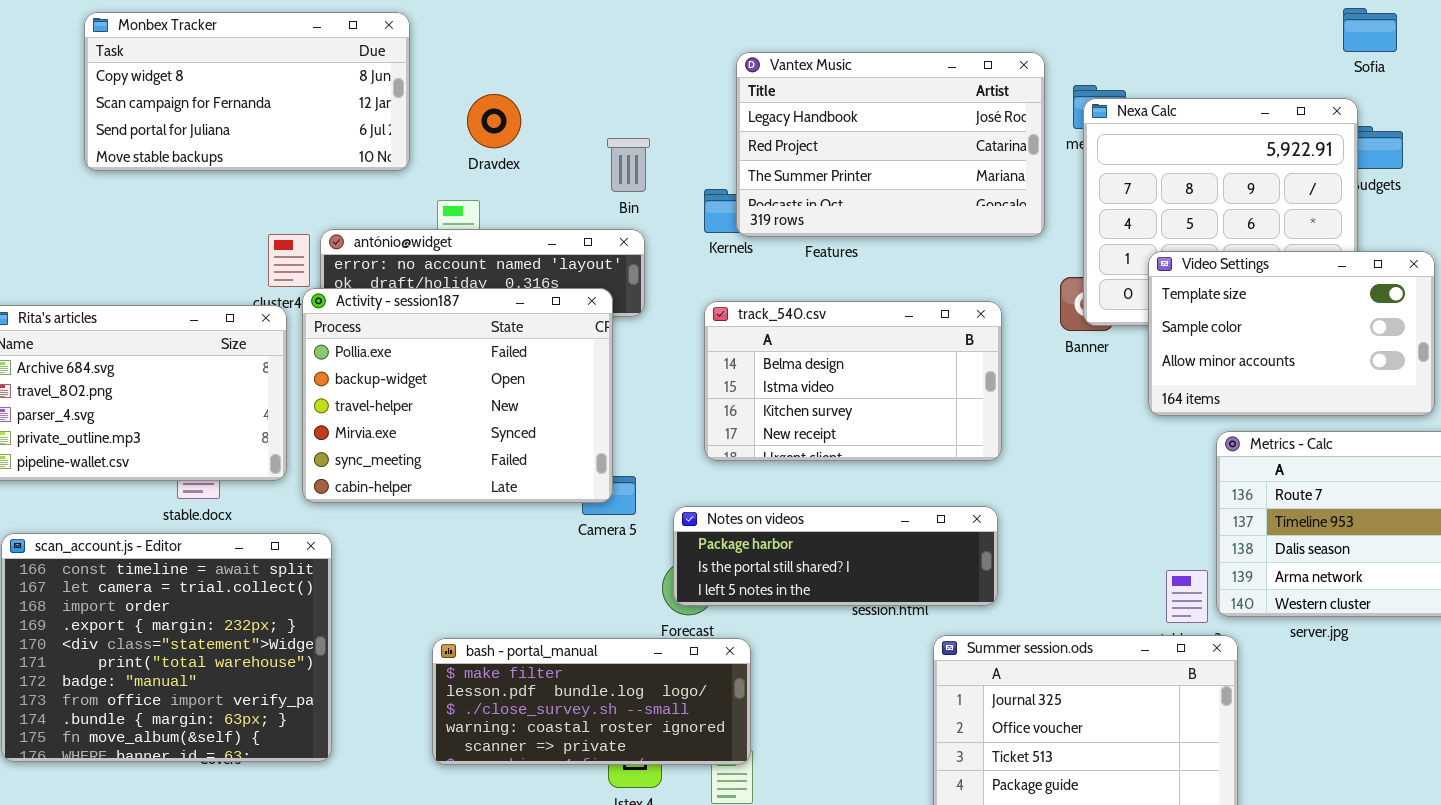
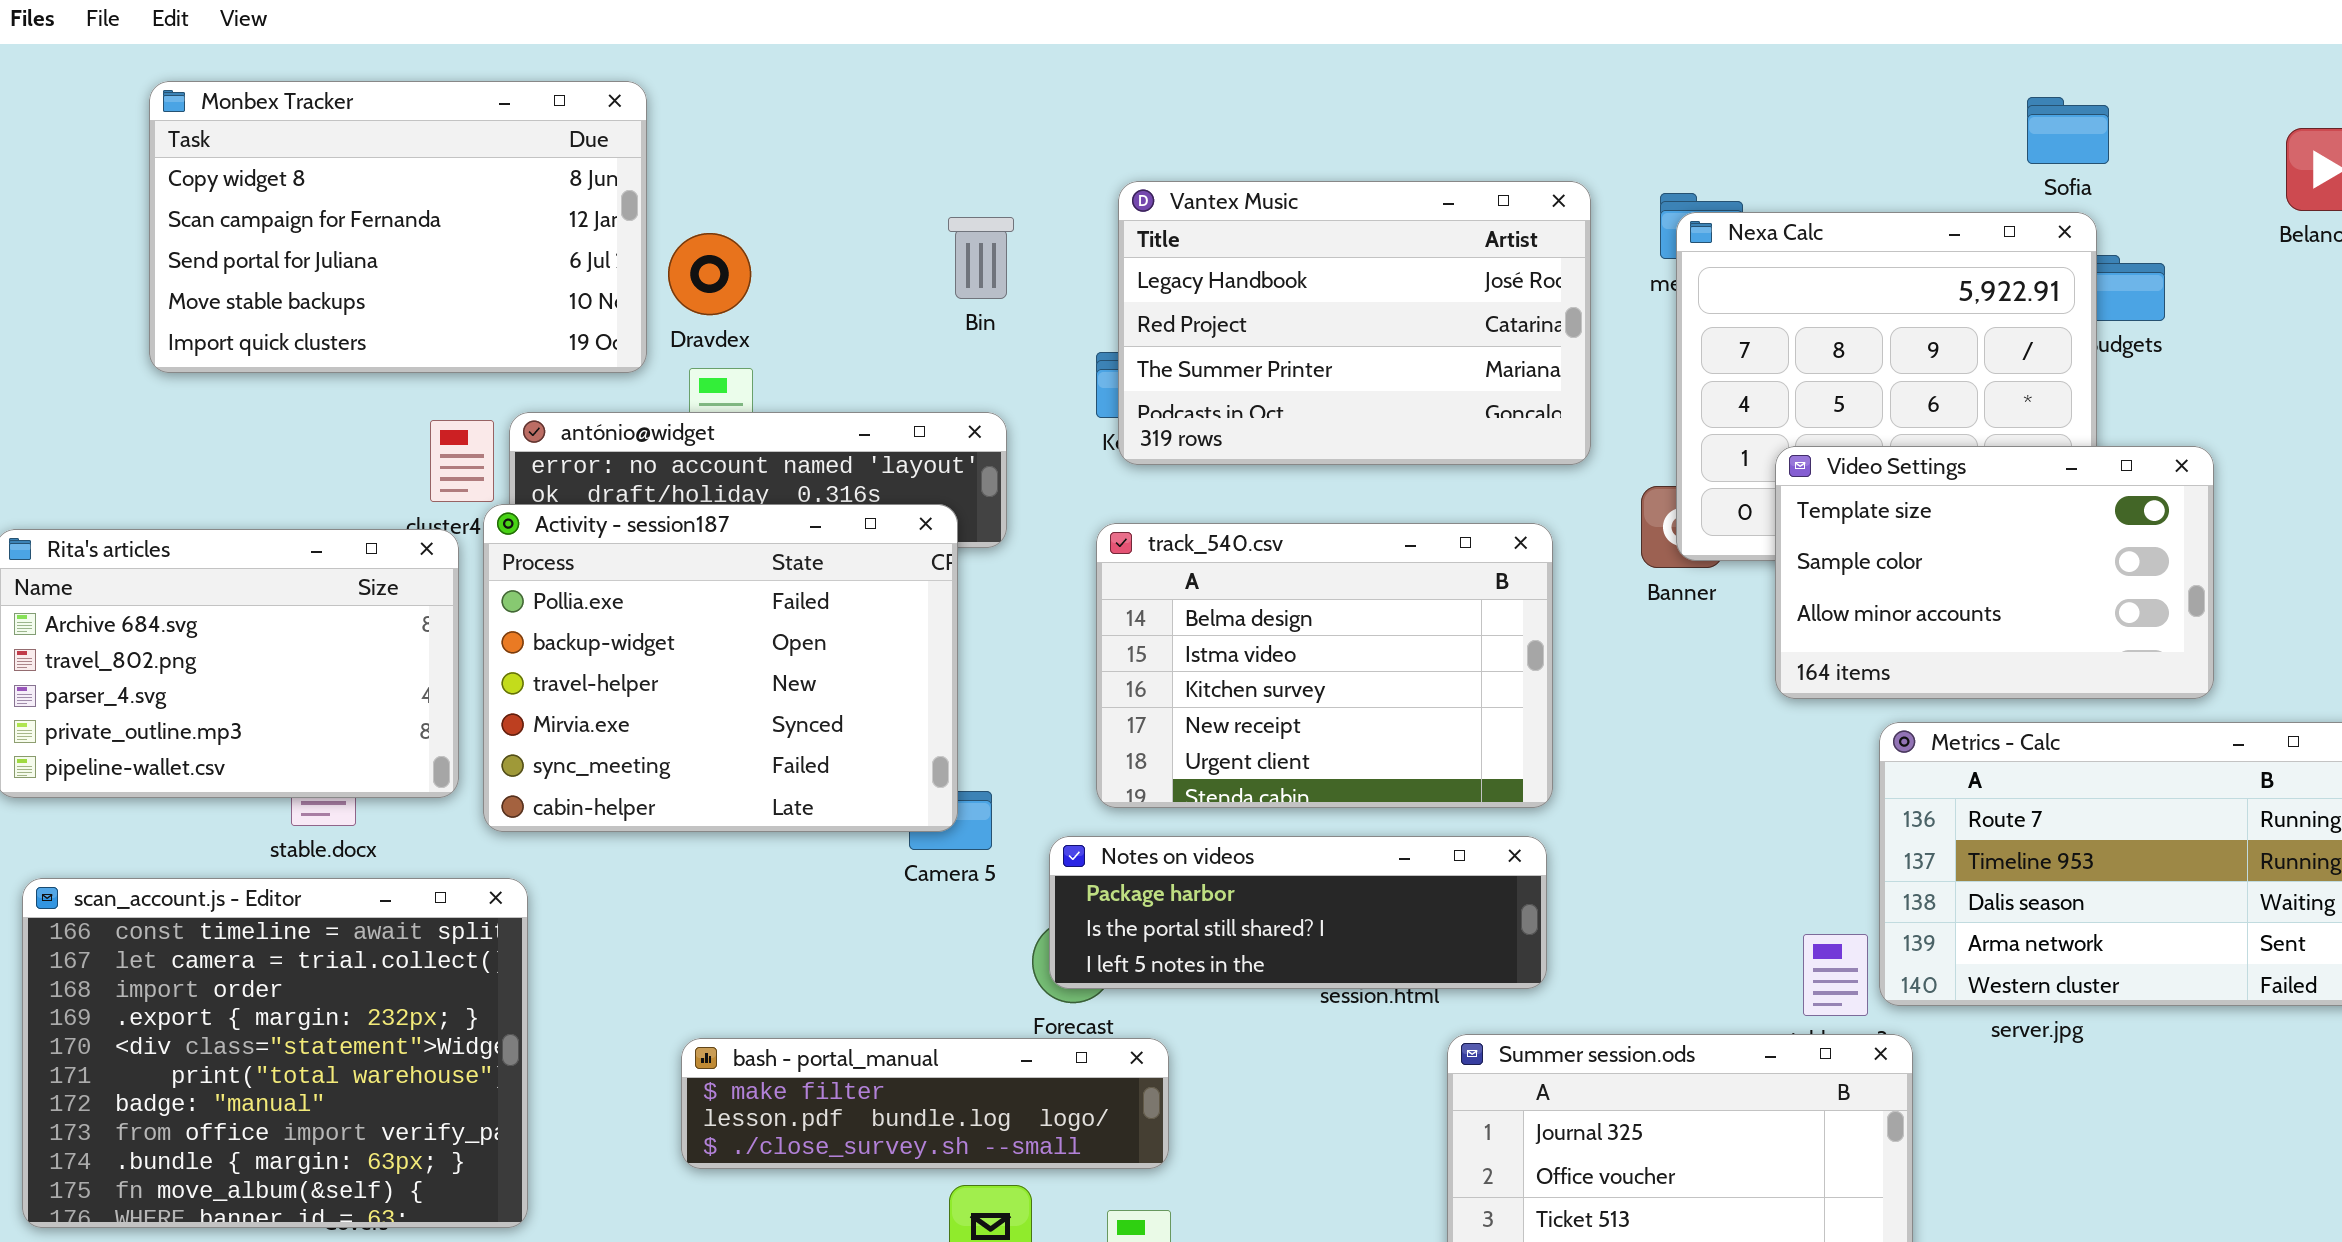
Sofia: [1343,8,1397,52] -> [2027,97,2109,164], moved
Monbex Tracker: [84,12,410,171] -> [149,81,647,373], resized
Vantex Music: [736,52,1045,237] -> [1118,181,1591,465], moved
Dravdex: [467,94,521,148] -> [668,233,751,315], moved
Bin: [607,138,650,192] -> [948,217,1014,299], moved
track_540.csv: [704,301,1002,461] -> [1096,523,1553,808], resized
bash - portal_manual: [432,638,751,765] -> [681,1038,1169,1169], resized

